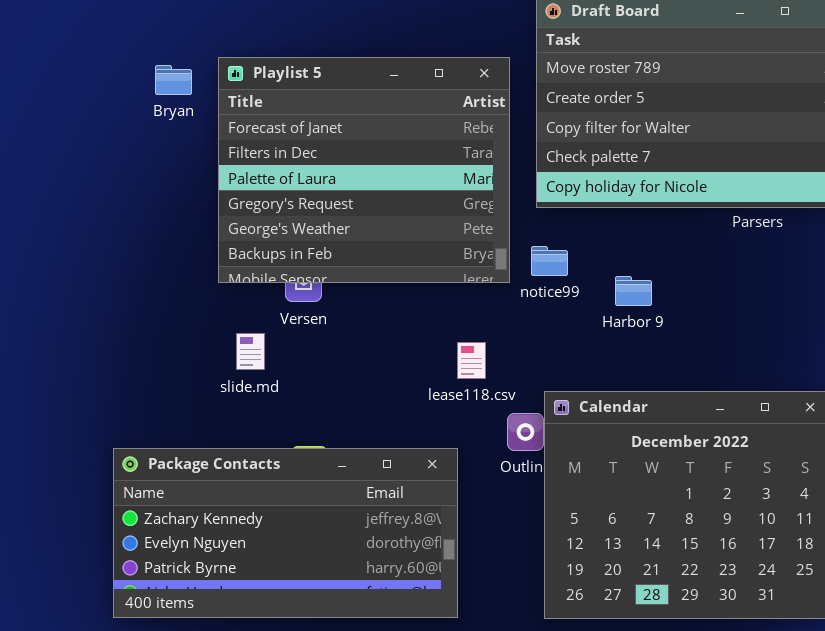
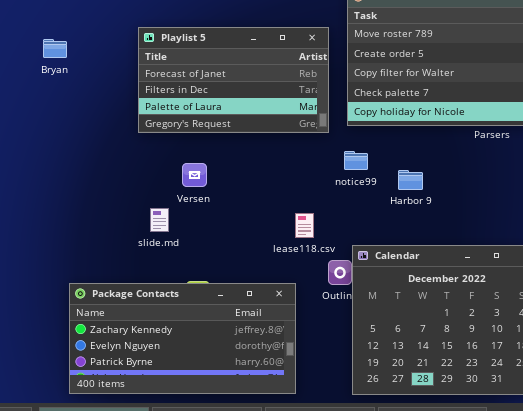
Playlist 5: [218,57,510,283] -> [138,27,329,133], resized
Bryan: [155,65,192,95] -> [43,39,67,58], moved

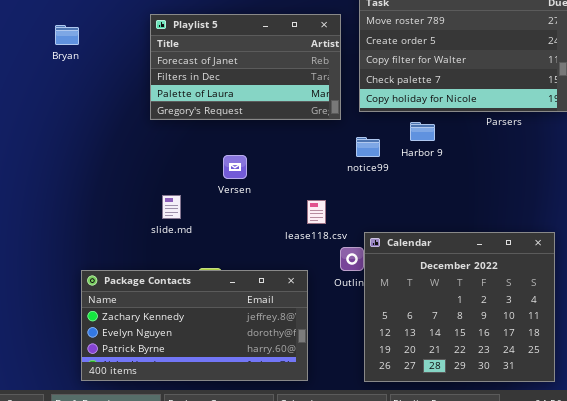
Versen: [182,163,207,187] -> [223,155,247,179], moved
Harbor 9: [398,170,423,190] -> [410,122,435,141], moved

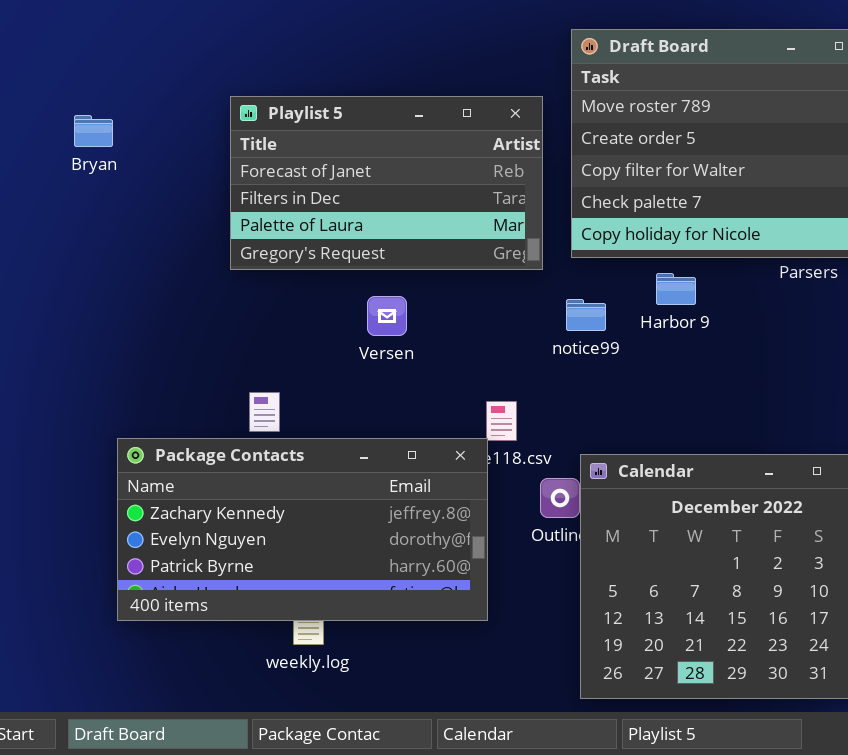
Versen: [223,155,247,179] -> [367,296,407,336], moved
Package Contacts: [81,270,308,381] -> [117,438,488,621], moved

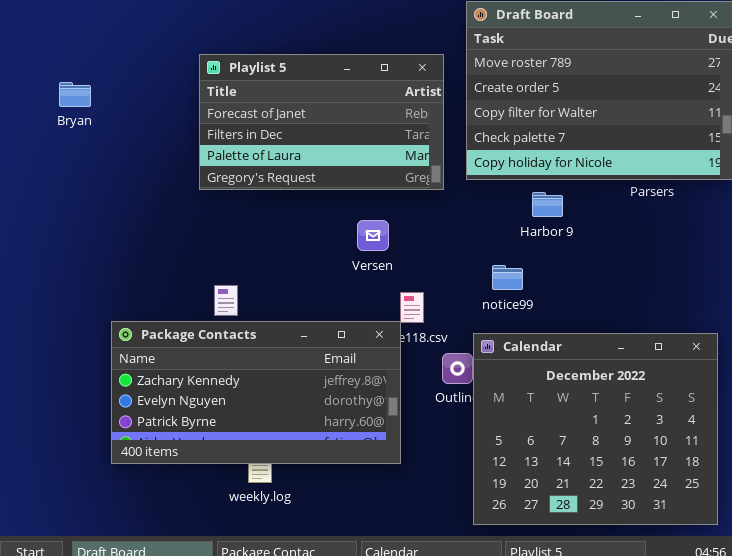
Bryan: [74,115,113,147] -> [59,82,91,107], moved
Versen: [367,296,407,336] -> [357,220,389,251], moved
notice99: [566,299,606,331] -> [492,265,523,290], moved

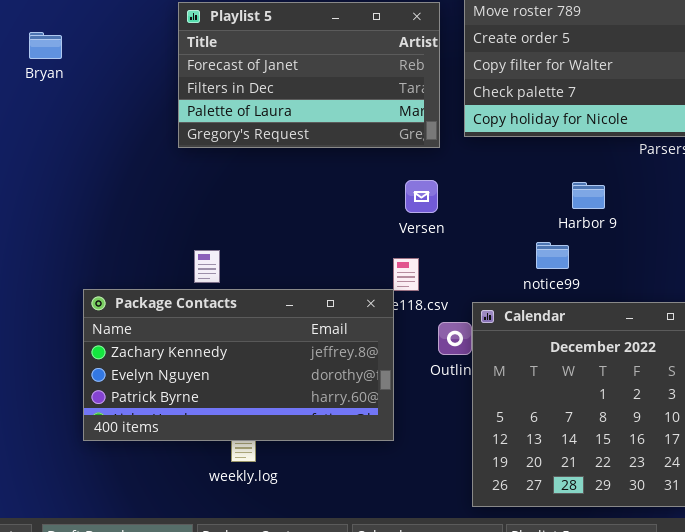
Harbor 9: [532,192,563,217] -> [572,182,605,209], moved
Versen: [357,220,389,251] -> [405,180,438,213], moved
notice99: [492,265,523,290] -> [536,242,569,269], moved

